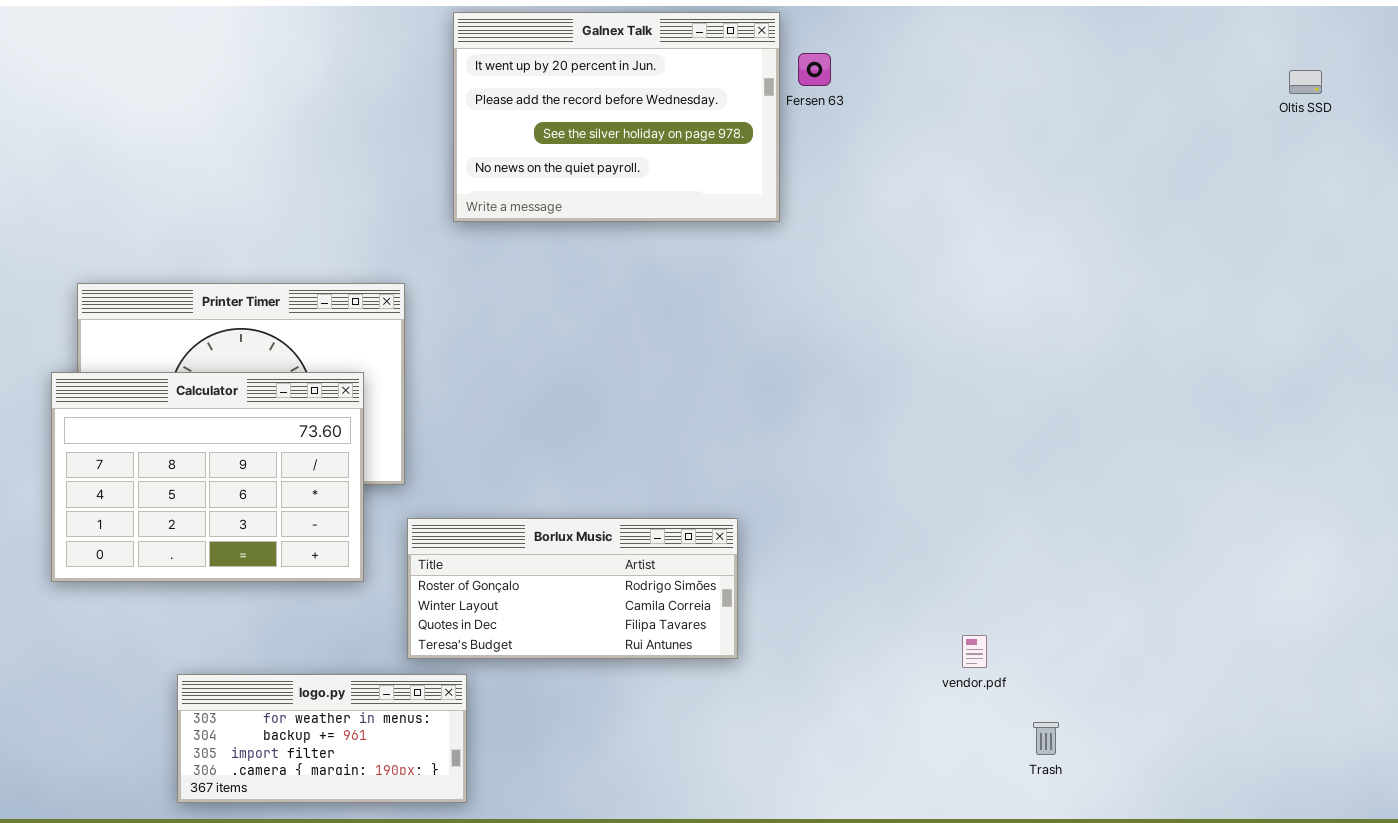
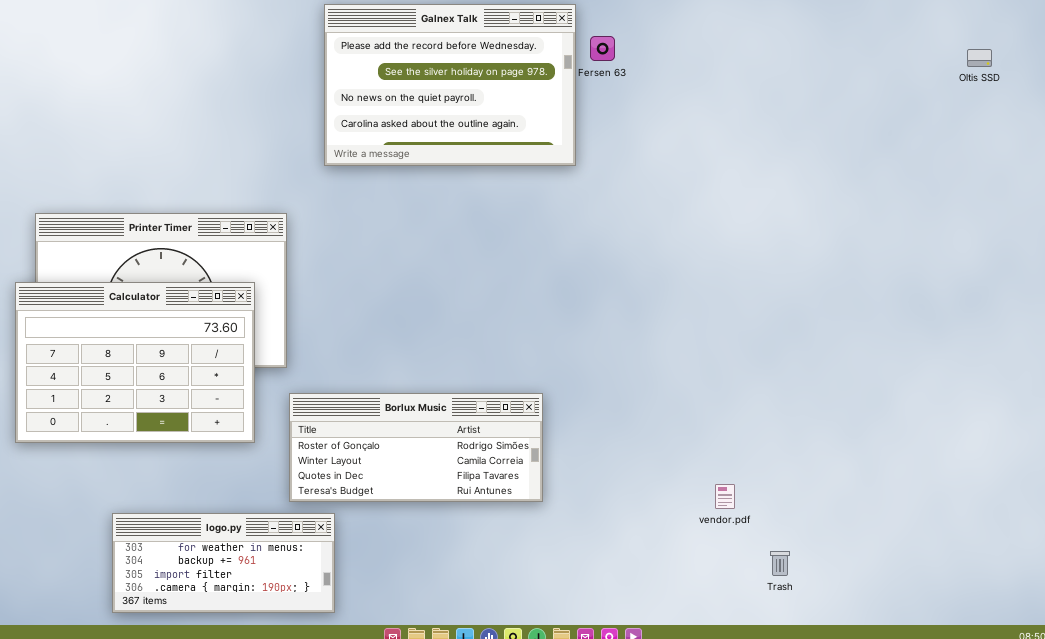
Galnex Talk: [453,12,780,222] -> [324,4,576,166], scrolled down 1 row

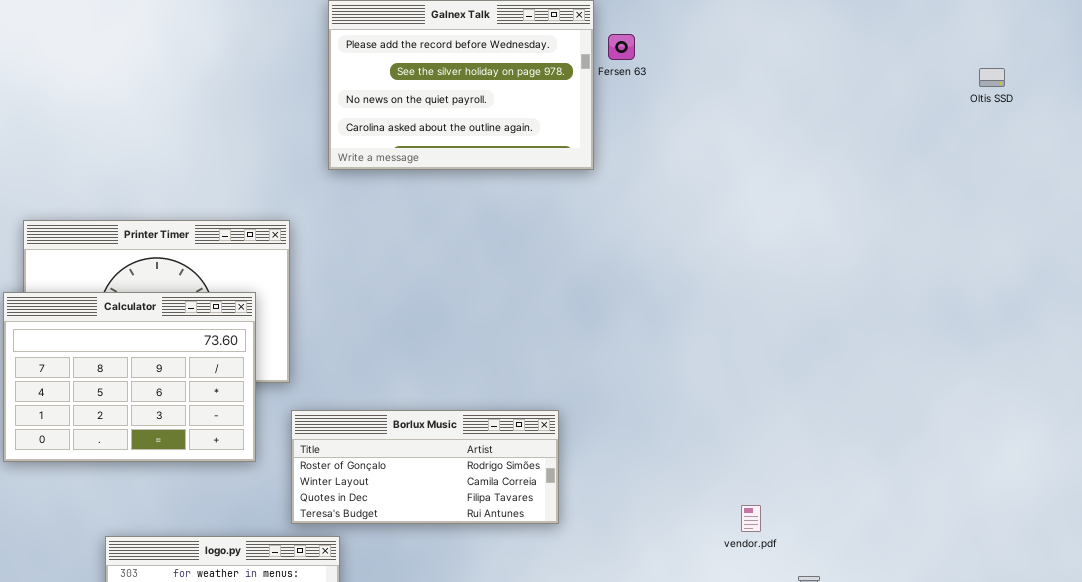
Oltis SSD: [967,49,992,67] -> [979,68,1005,87], moved

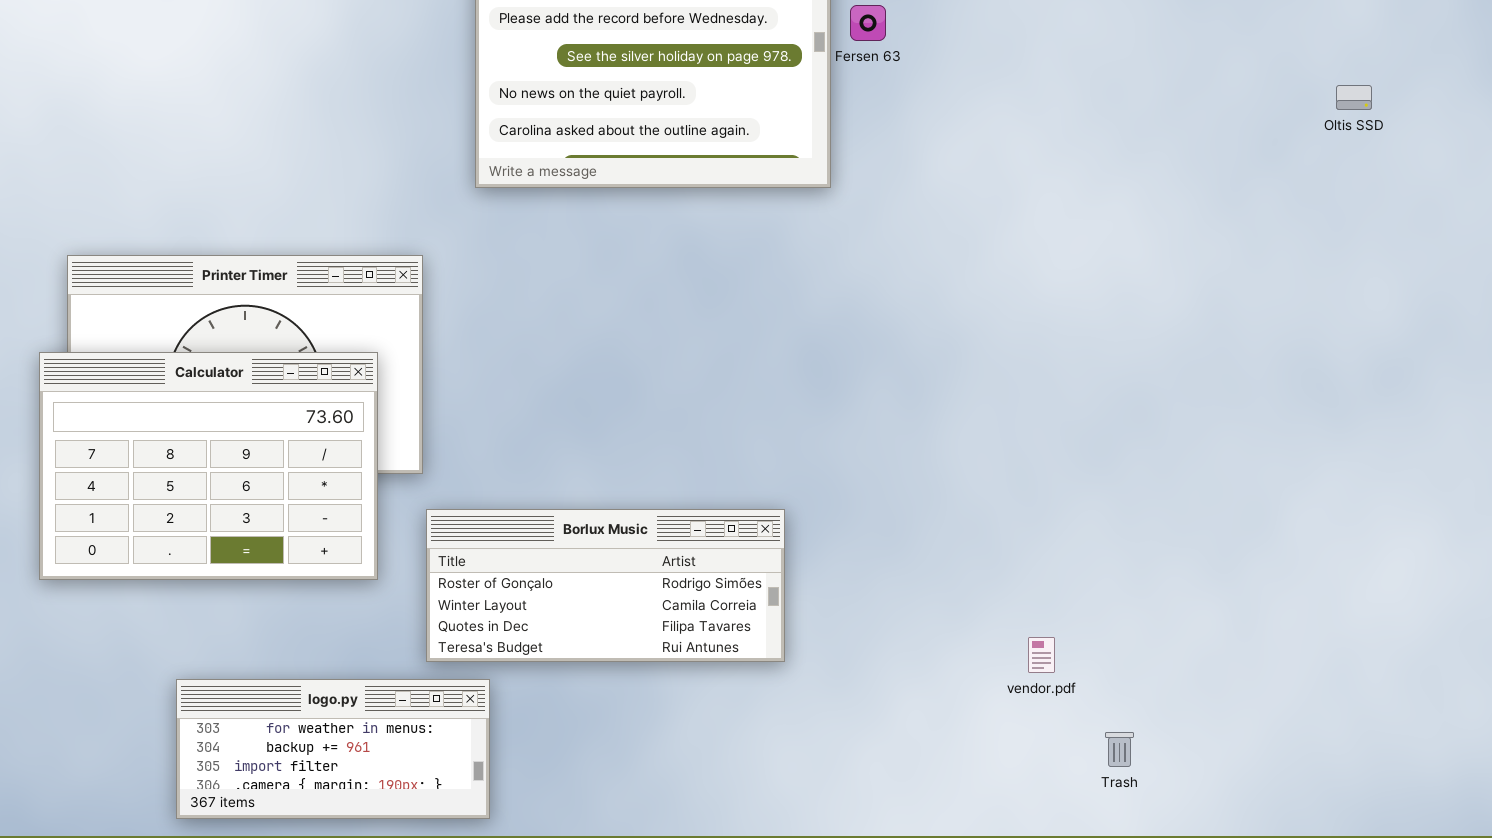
Oltis SSD: [979,68,1005,87] -> [1336,85,1372,110], moved

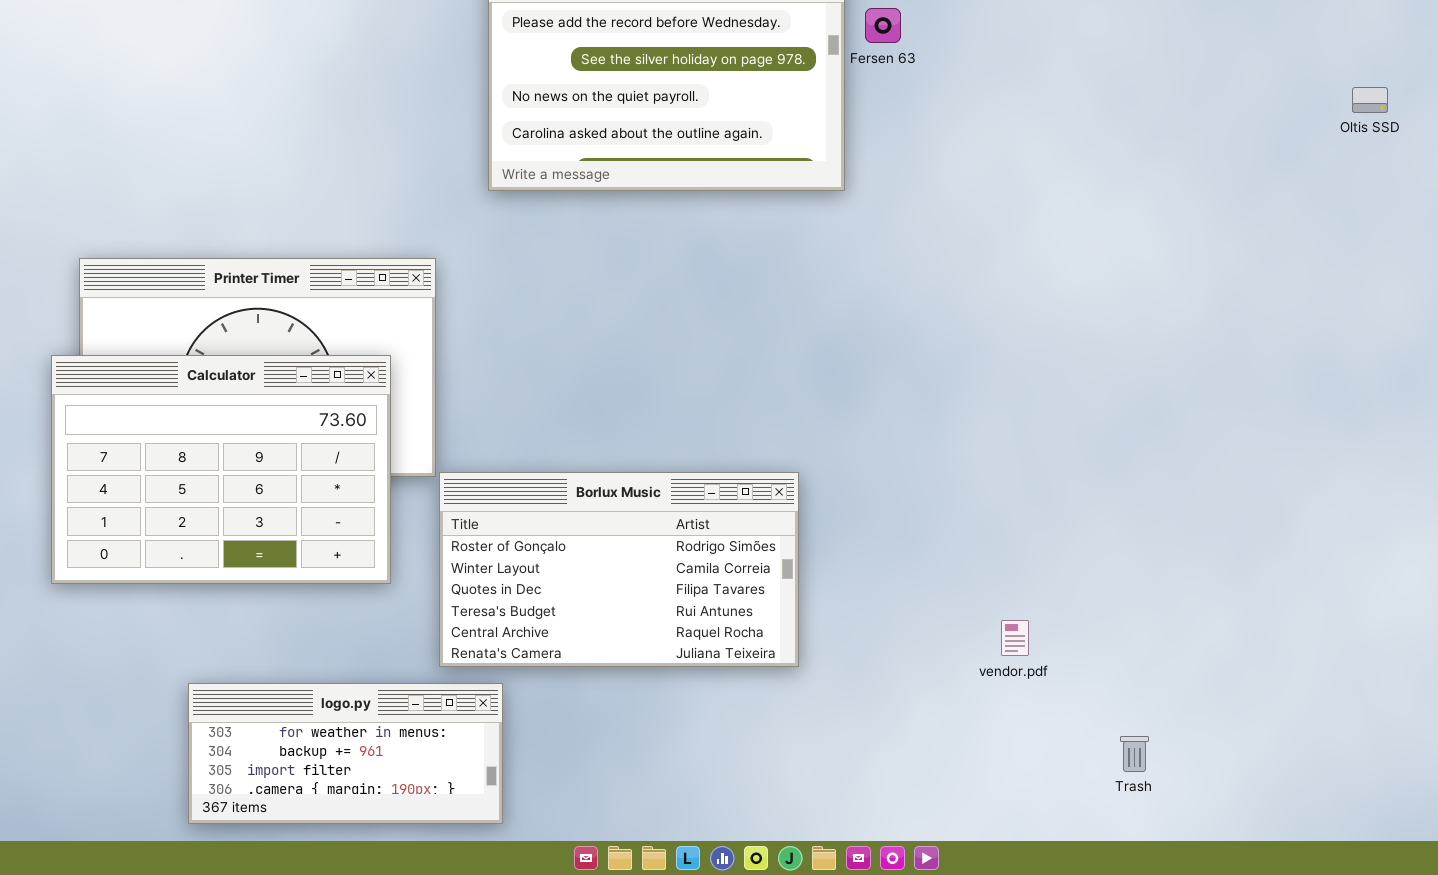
Borlux Music: [426,509,785,662] -> [439,472,799,667], resized
vendor.pdf: [1028,637,1055,673] -> [1001,620,1029,656], moved

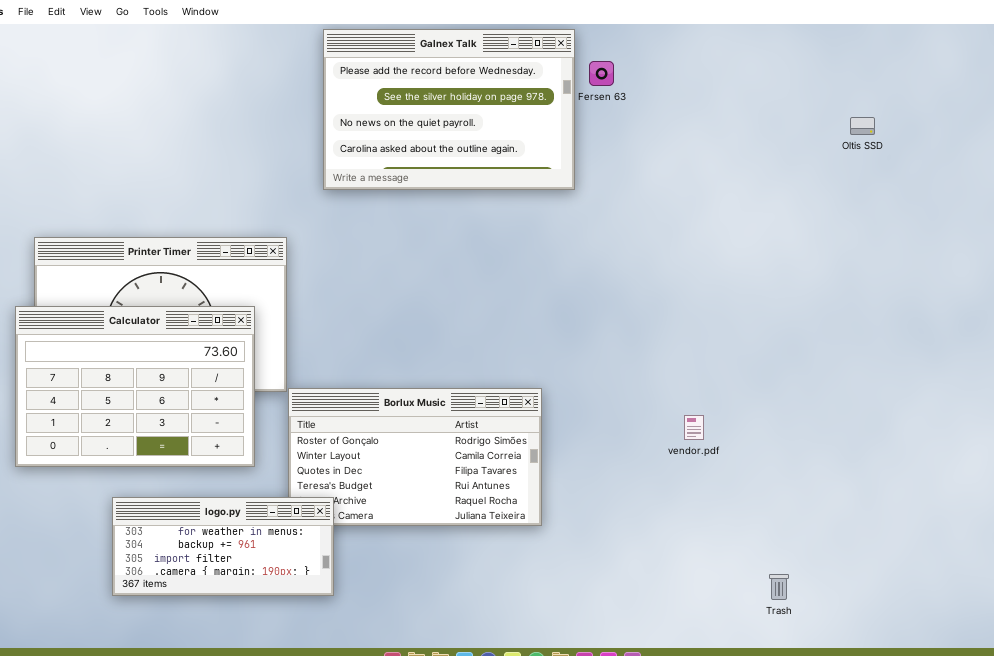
Oltis SSD: [1352,87,1388,113] -> [850,117,875,135], moved
vendor.pdf: [1001,620,1029,656] -> [684,415,704,440], moved
logo.py: [188,683,503,824] -> [112,497,334,596], moved

